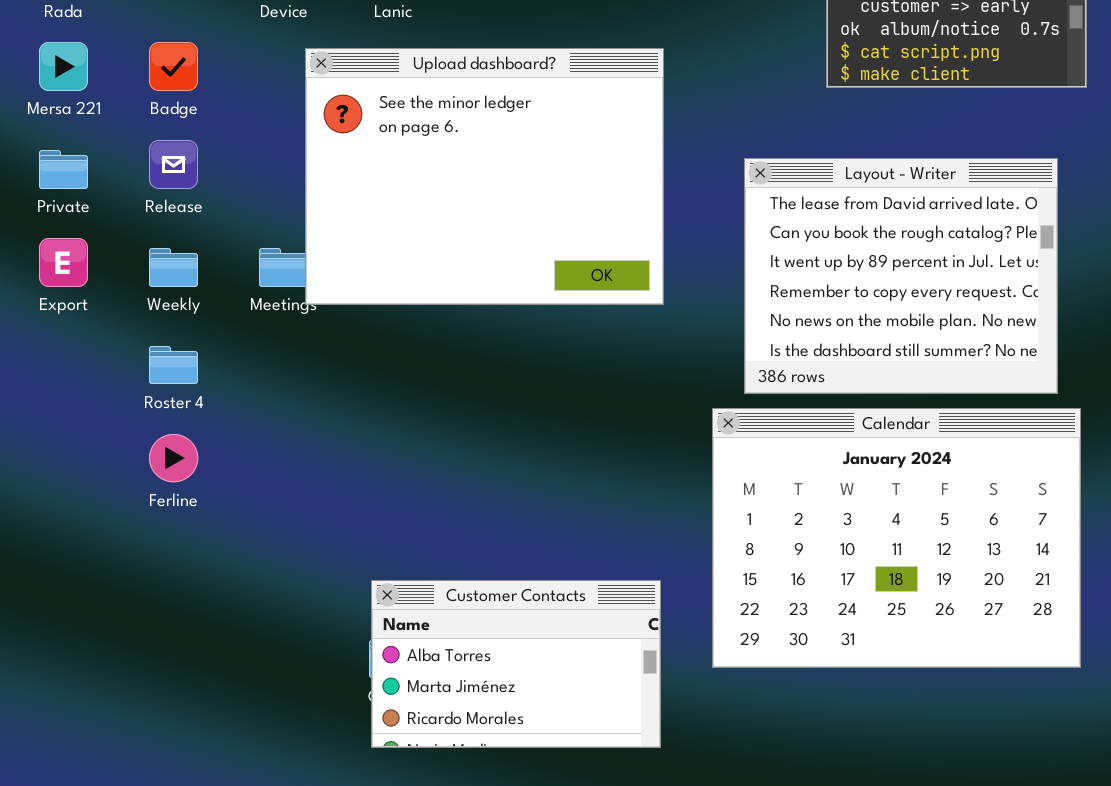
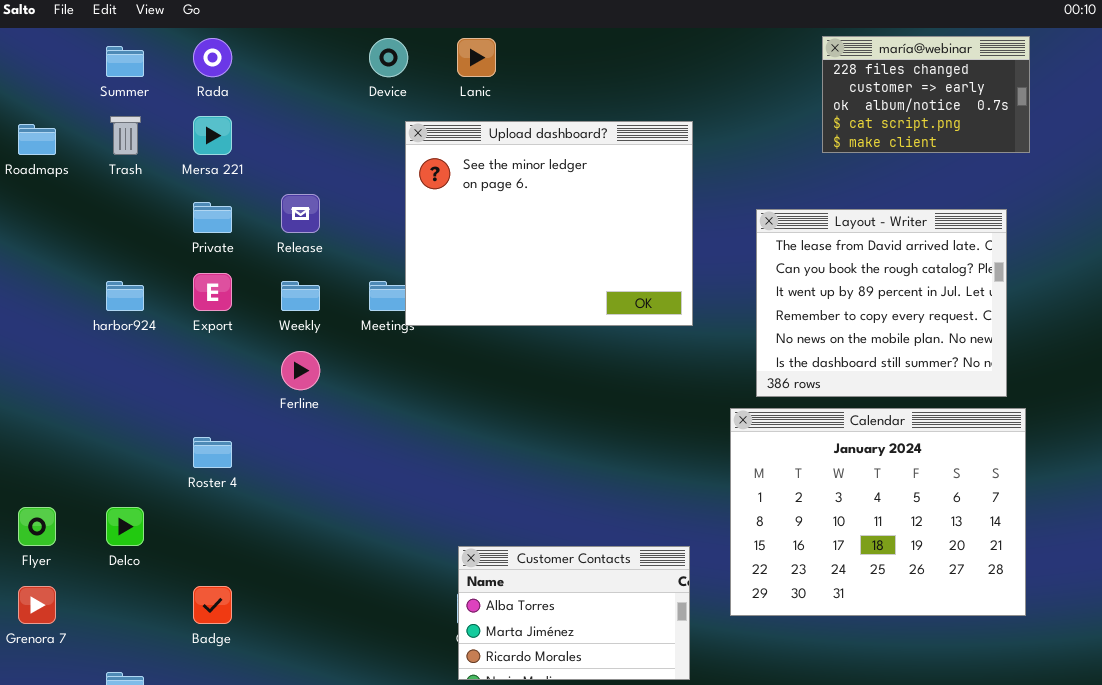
Badge: [149,42,198,91] -> [193,586,232,624], moved
Roster 4: [149,346,198,384] -> [193,437,232,468], moved
Ferline: [149,434,198,482] -> [281,351,320,390], moved

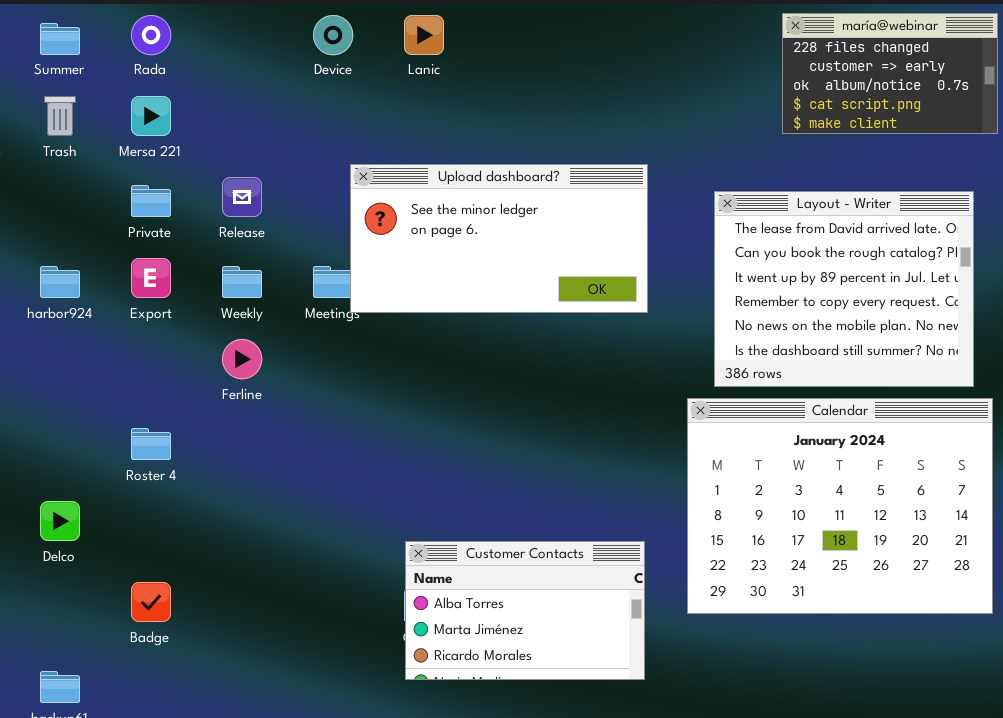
Upload dashboard?: [405,121,693,326] -> [350,164,648,313], resized

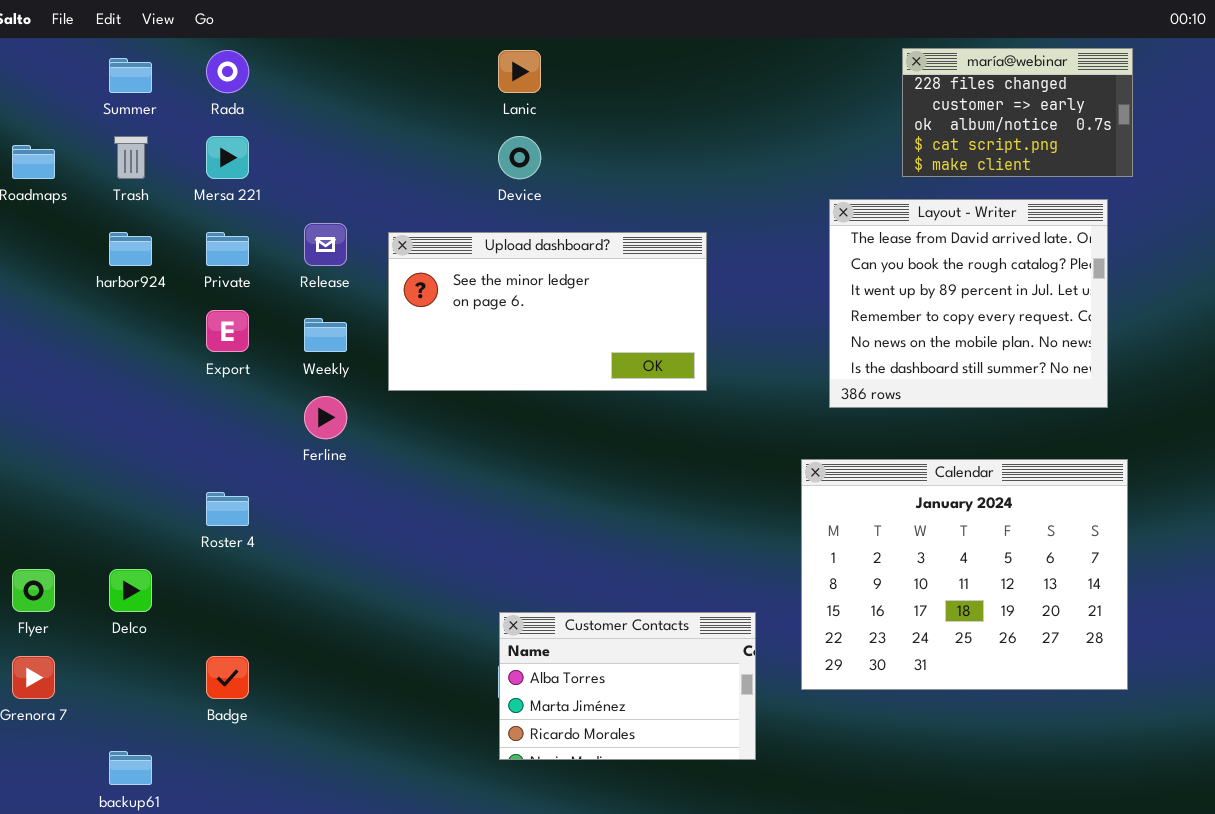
Device: [313,15,353,55] -> [498,136,541,179], moved
Upload dashboard?: [350,164,648,313] -> [388,232,707,391], moved
Layout - Writer: [714,191,974,387] -> [829,199,1108,408], moved
harbor924: [40,266,80,298] -> [109,232,152,266], moved

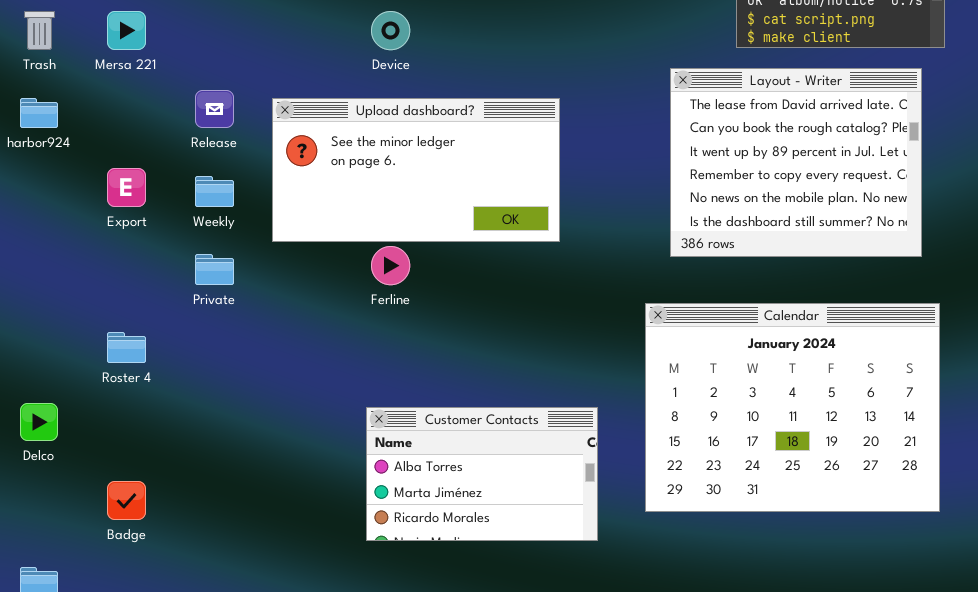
Private: [206,232,249,266] -> [195,254,234,285], moved
Ferline: [304,396,347,439] -> [371,246,410,285], moved
Customer Contacts: [499,612,756,760] -> [366,407,598,541], moved

